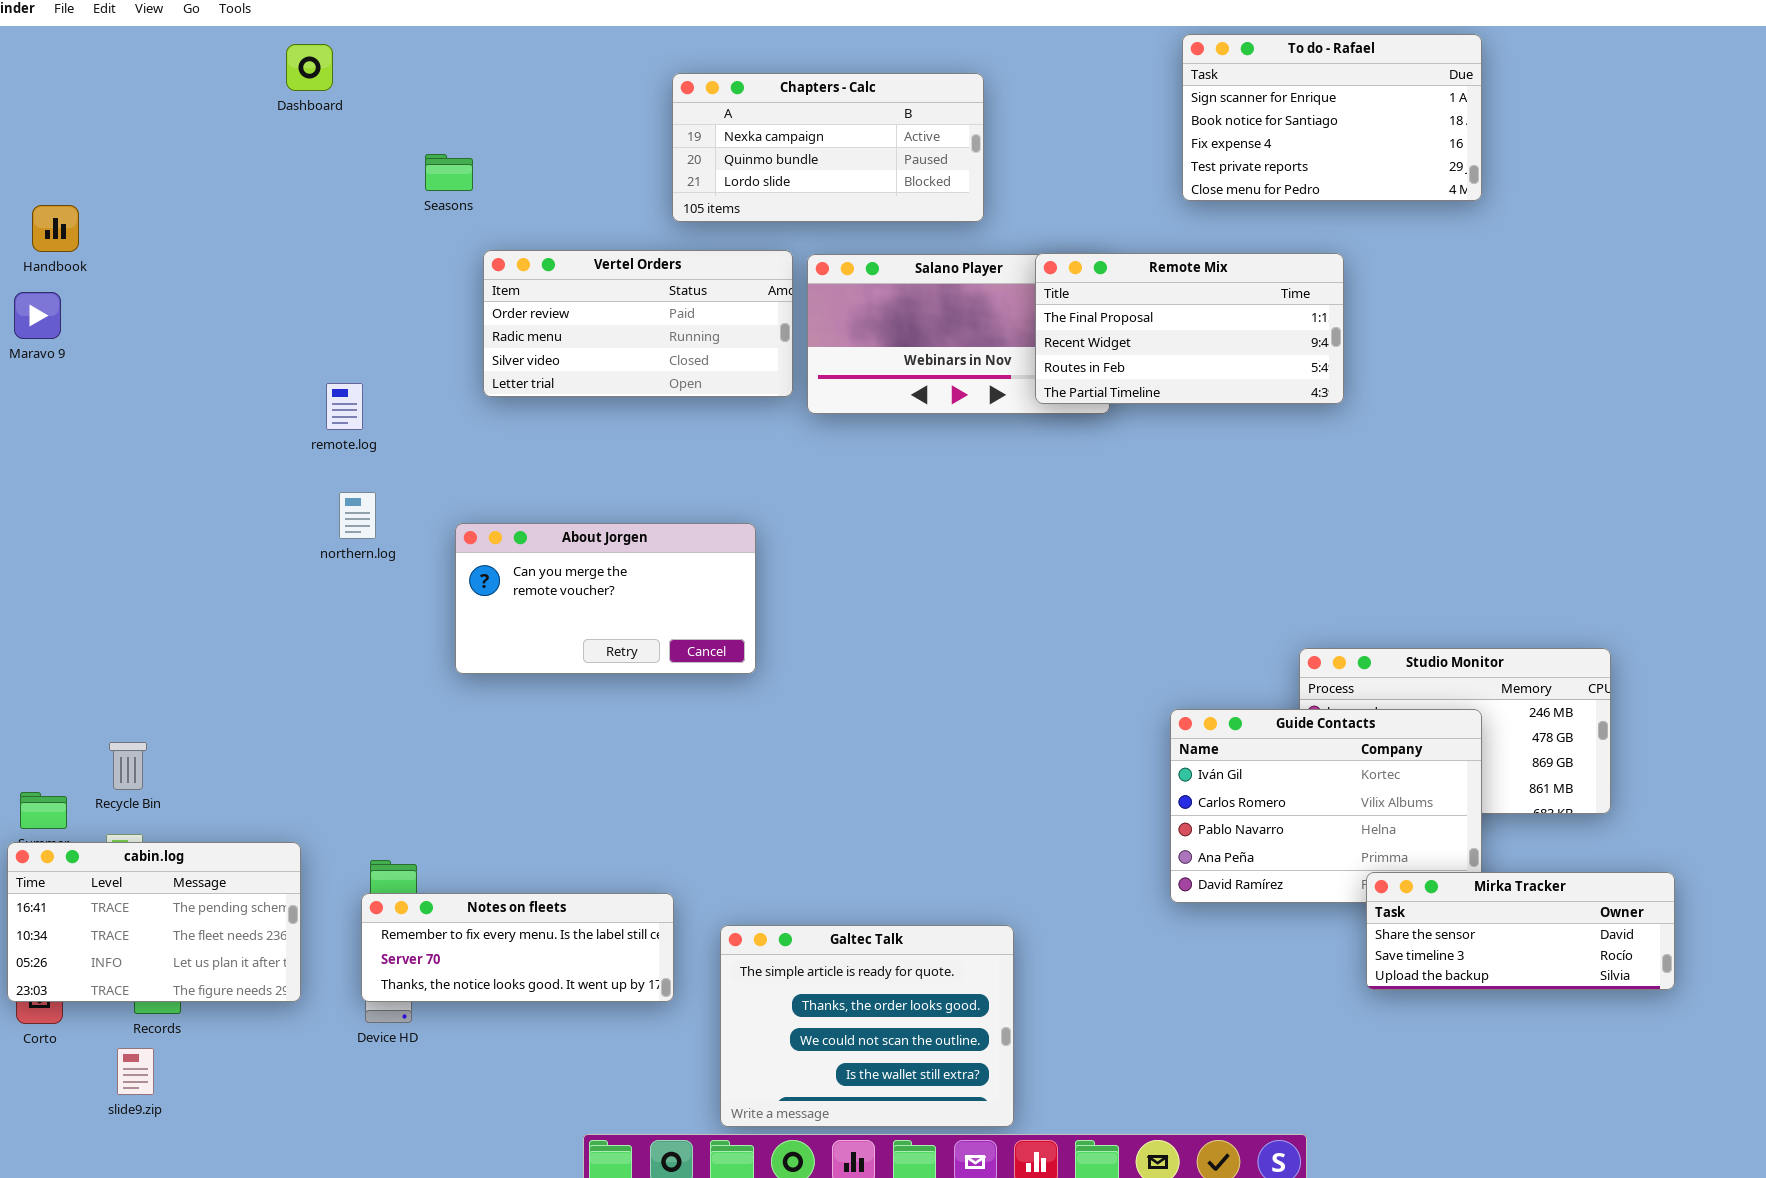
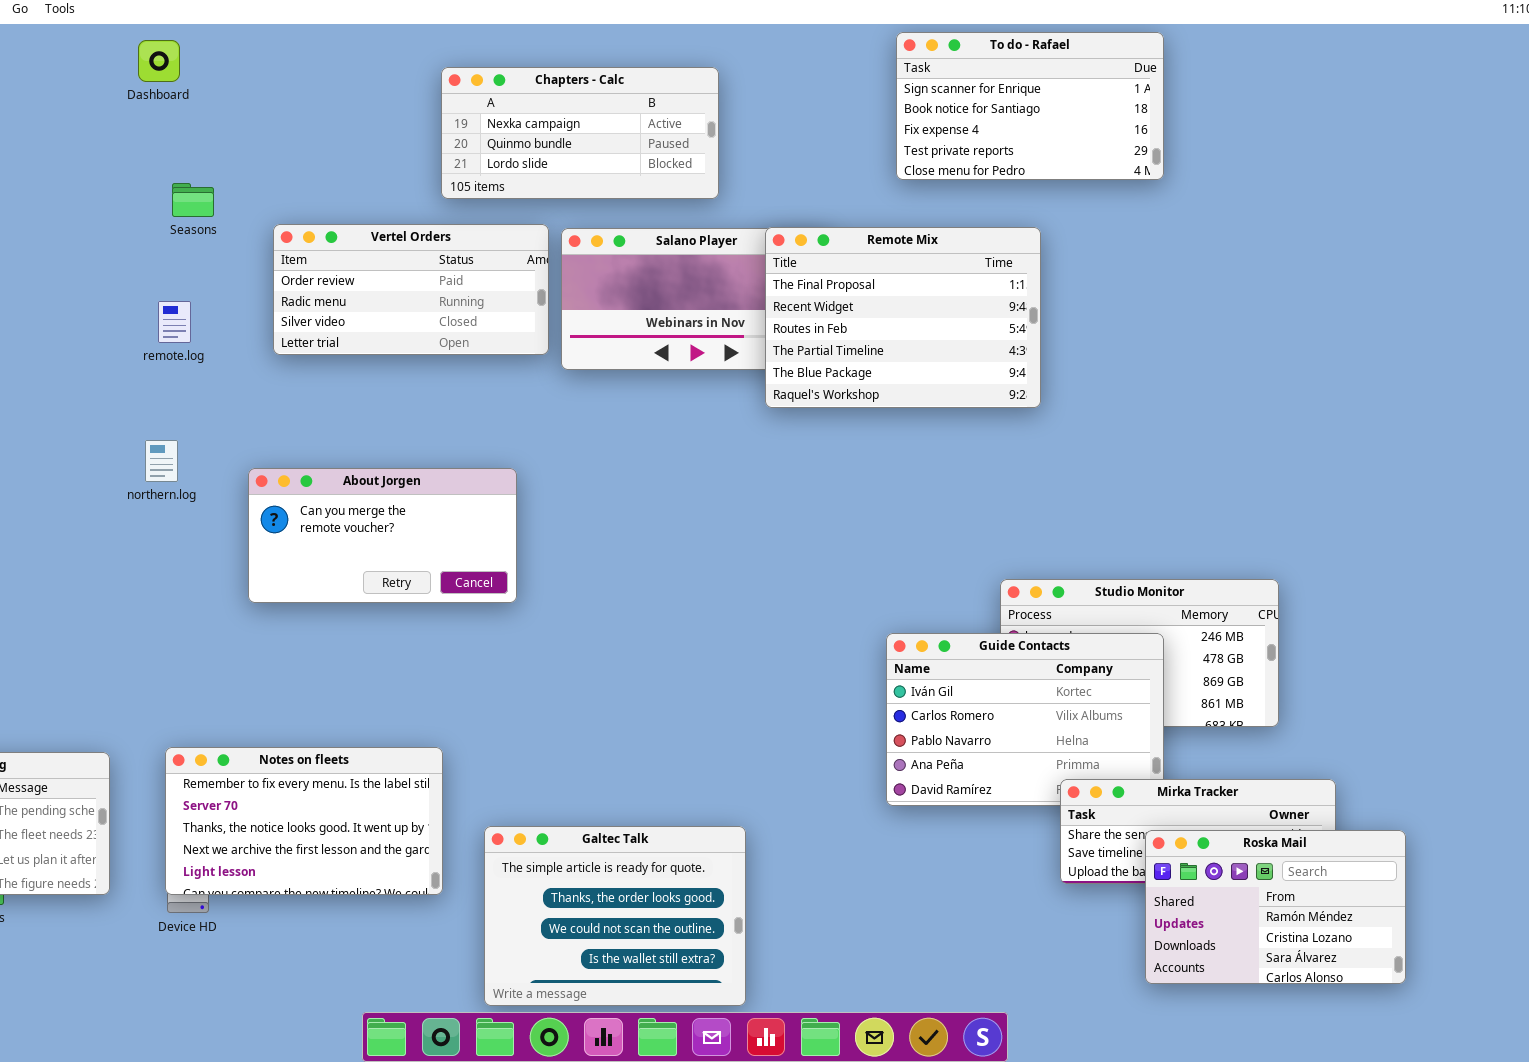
Dashboard: [286,44,333,91] -> [138,40,180,82], moved
Seasons: [425,154,473,191] -> [172,183,214,217], moved
Remote Mix: [1035,253,1344,404] -> [765,227,1041,408], resized
remote.log: [326,383,363,430] -> [158,301,191,343], moved
Notes on fleets: [361,893,674,1002] -> [165,747,443,895], resized
Roska Mail: none -> [1145,830,1406,984], opened

